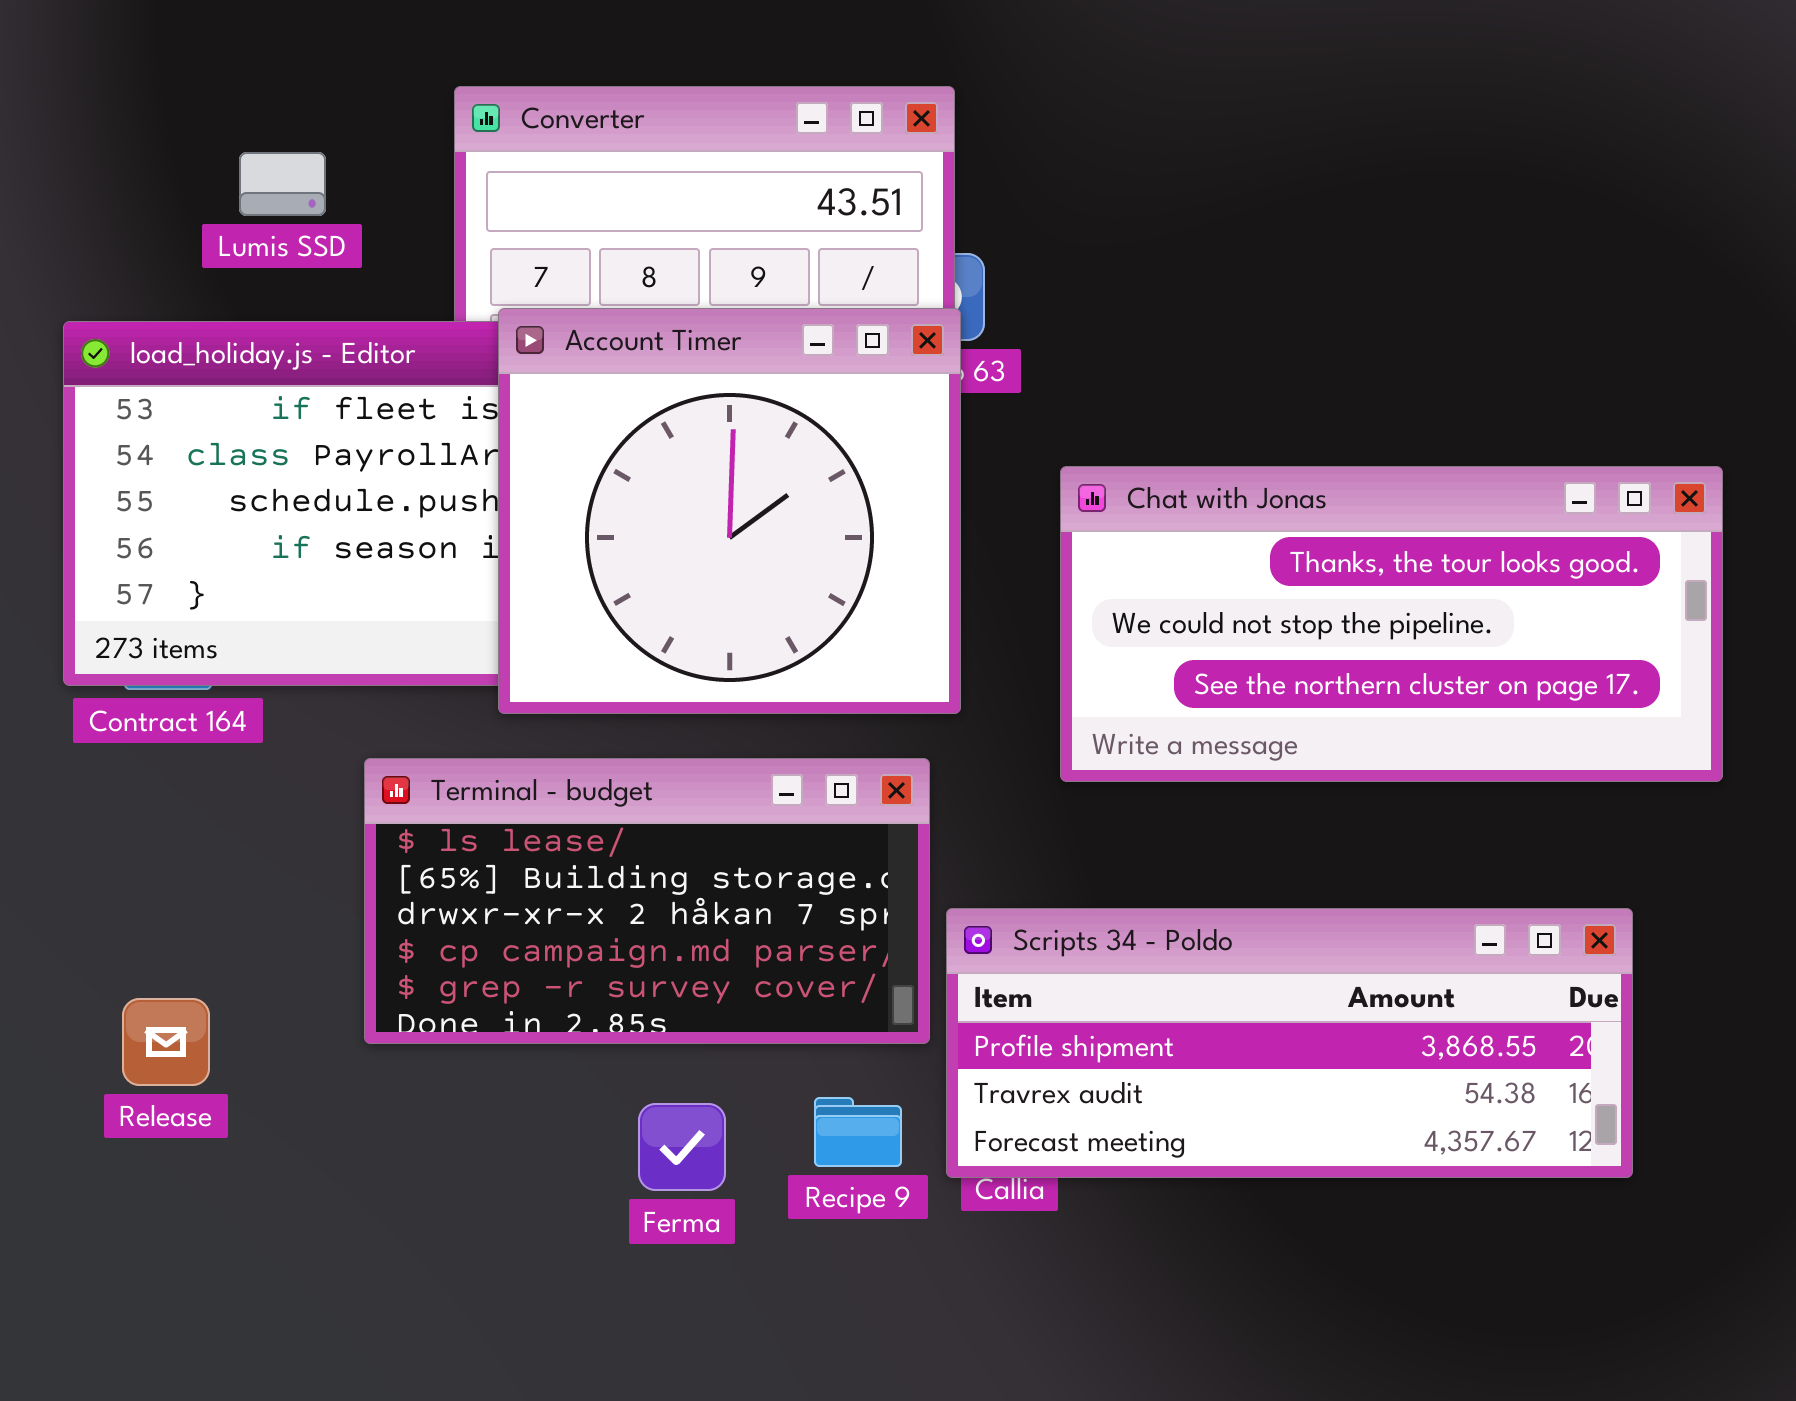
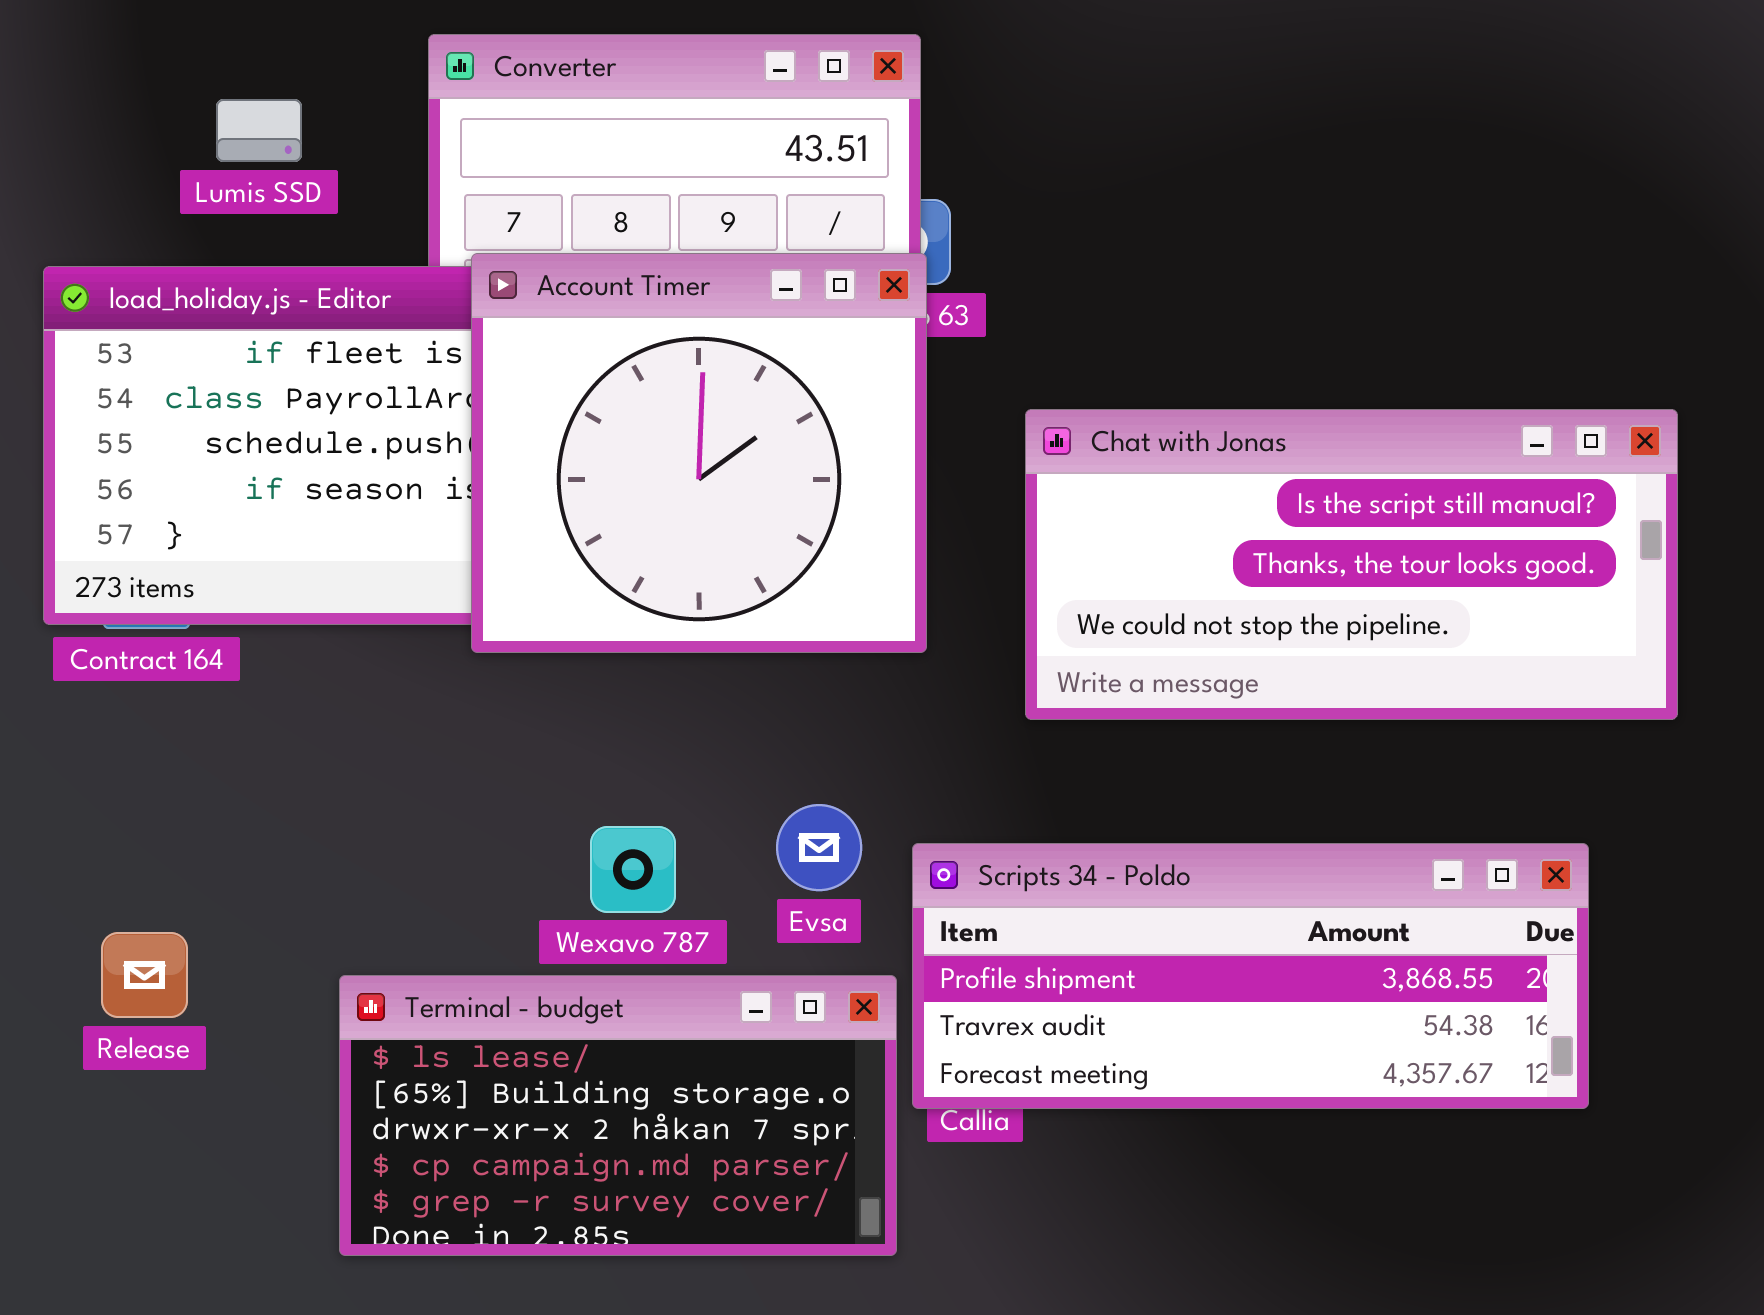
Chat with Jonas: [1060,466,1723,782] -> [1025,409,1678,720], scrolled up 1 row
Terminal - budget: [364,758,930,1044] -> [339,975,897,1256], moved

